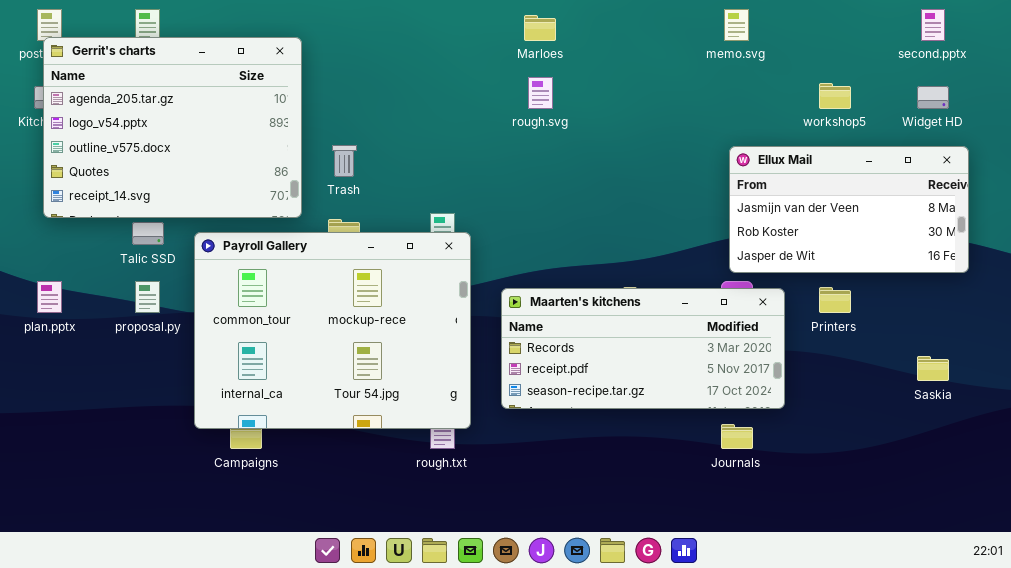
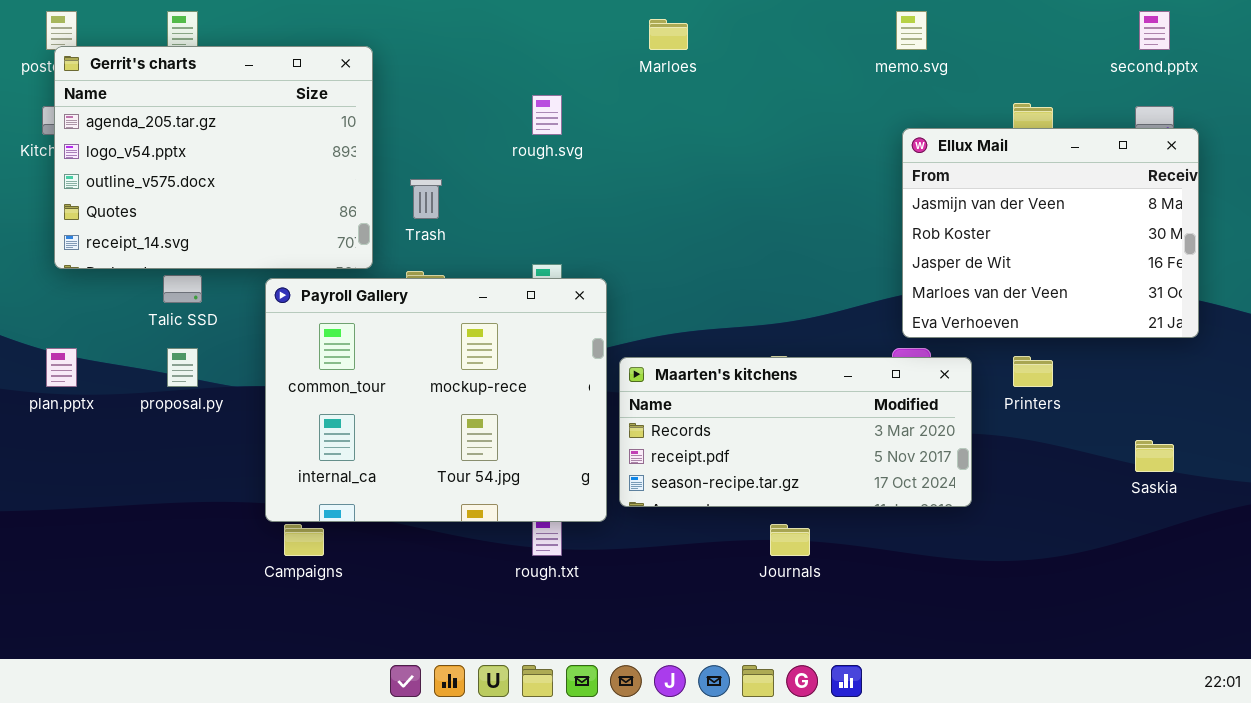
rough.svg: [528,77,553,109] -> [532,95,562,135], moved
Ellux Mail: [729,146,969,273] -> [902,128,1199,338], resized
Payroll Gallery: [194,232,471,429] -> [265,278,607,522], moved
Journals: [721,424,753,449] -> [770,524,810,556], moved

